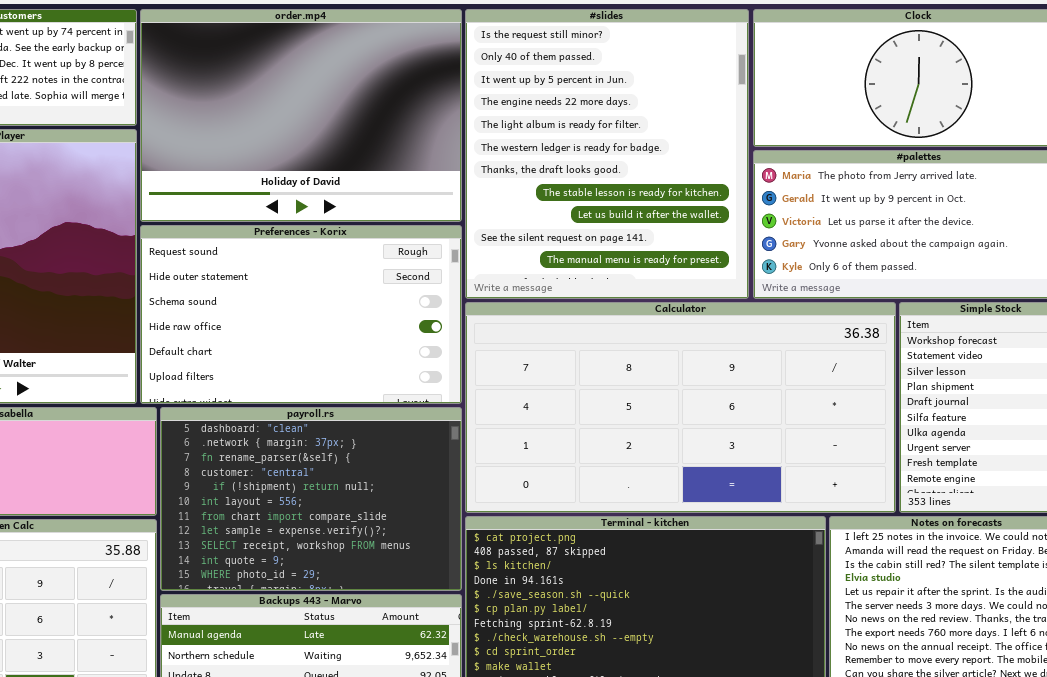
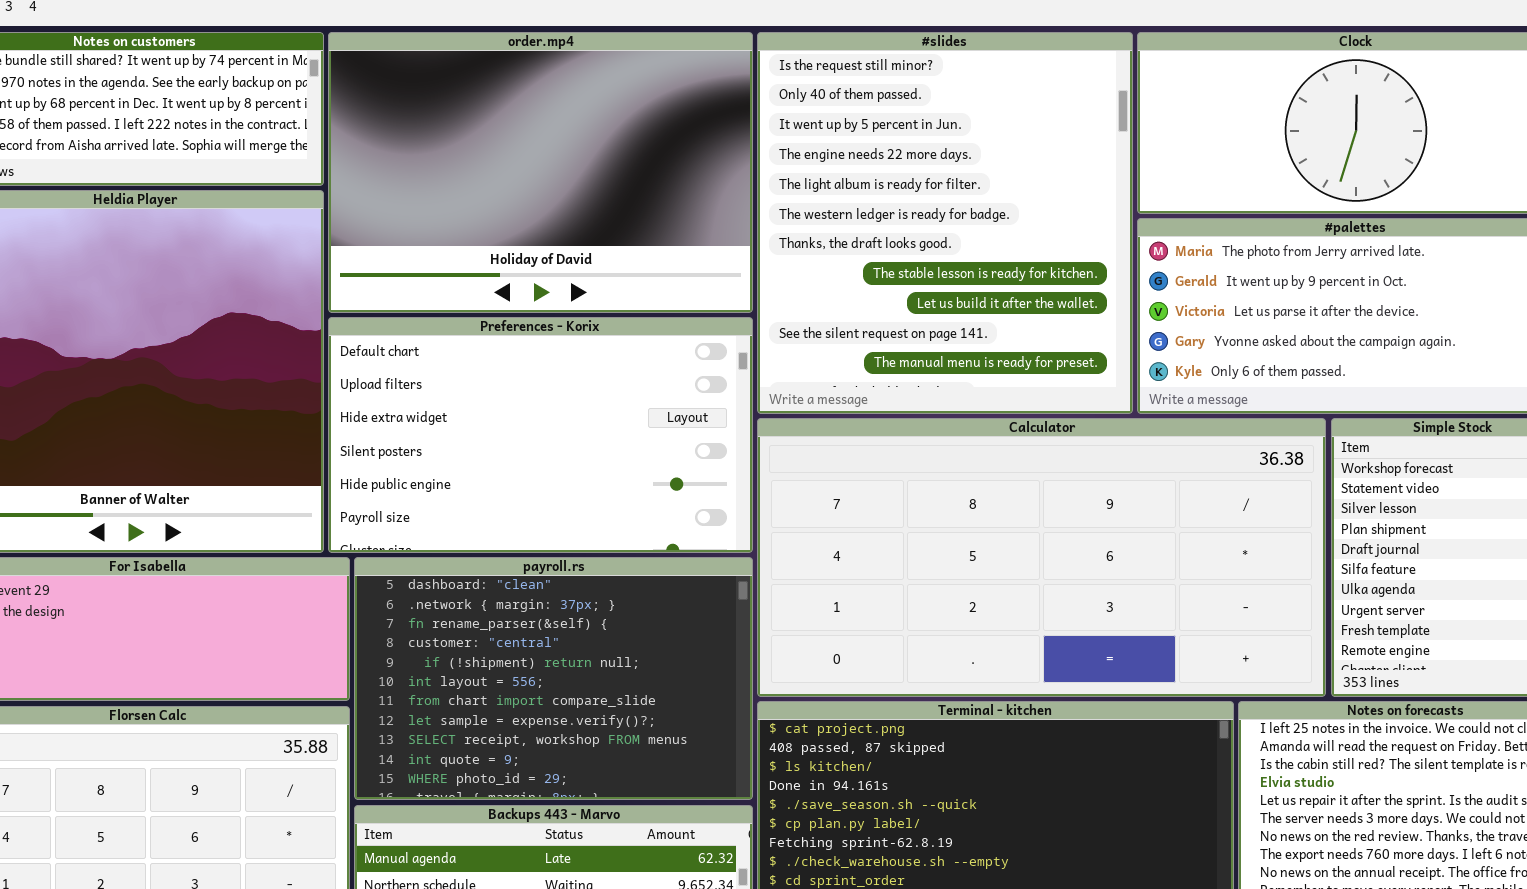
Preferences - Korix: [140,225,462,404] -> [328,317,753,553], scrolled down 4 rows

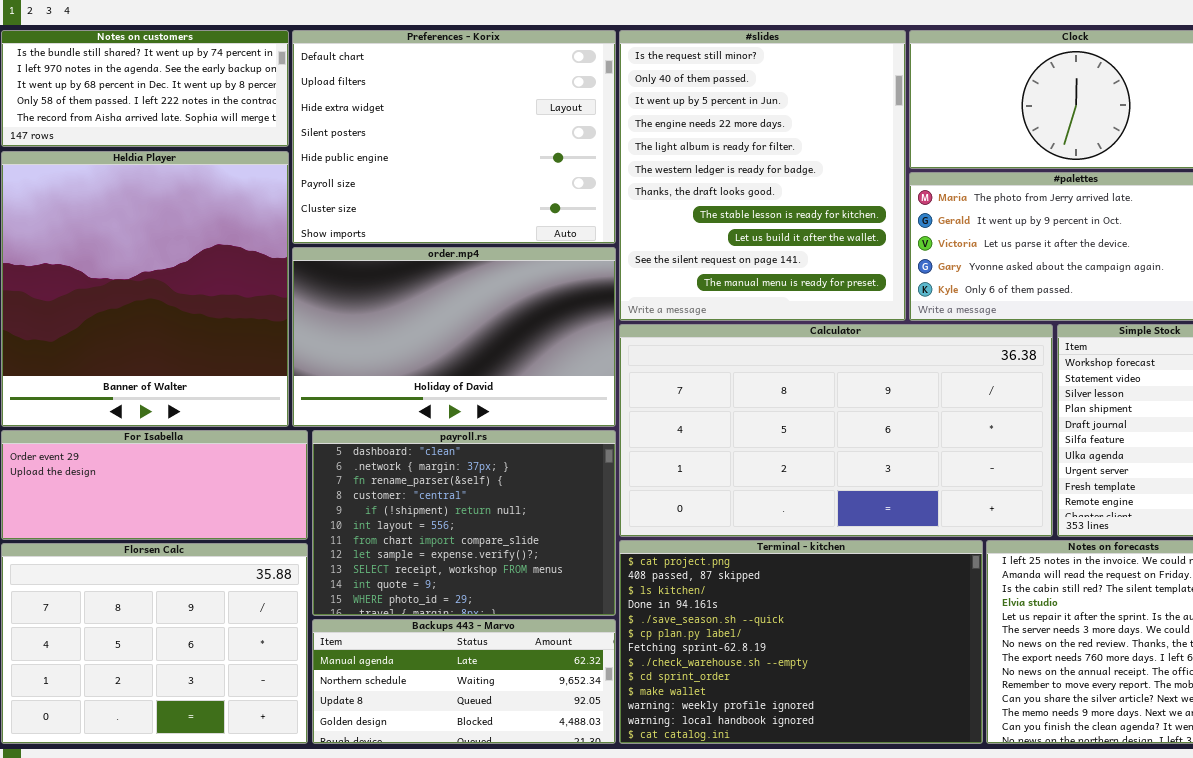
order.mp4: [328,32,753,313] -> [292,247,616,427], moved, resized
Preferences - Korix: [328,317,753,553] -> [292,30,616,244], moved, resized

